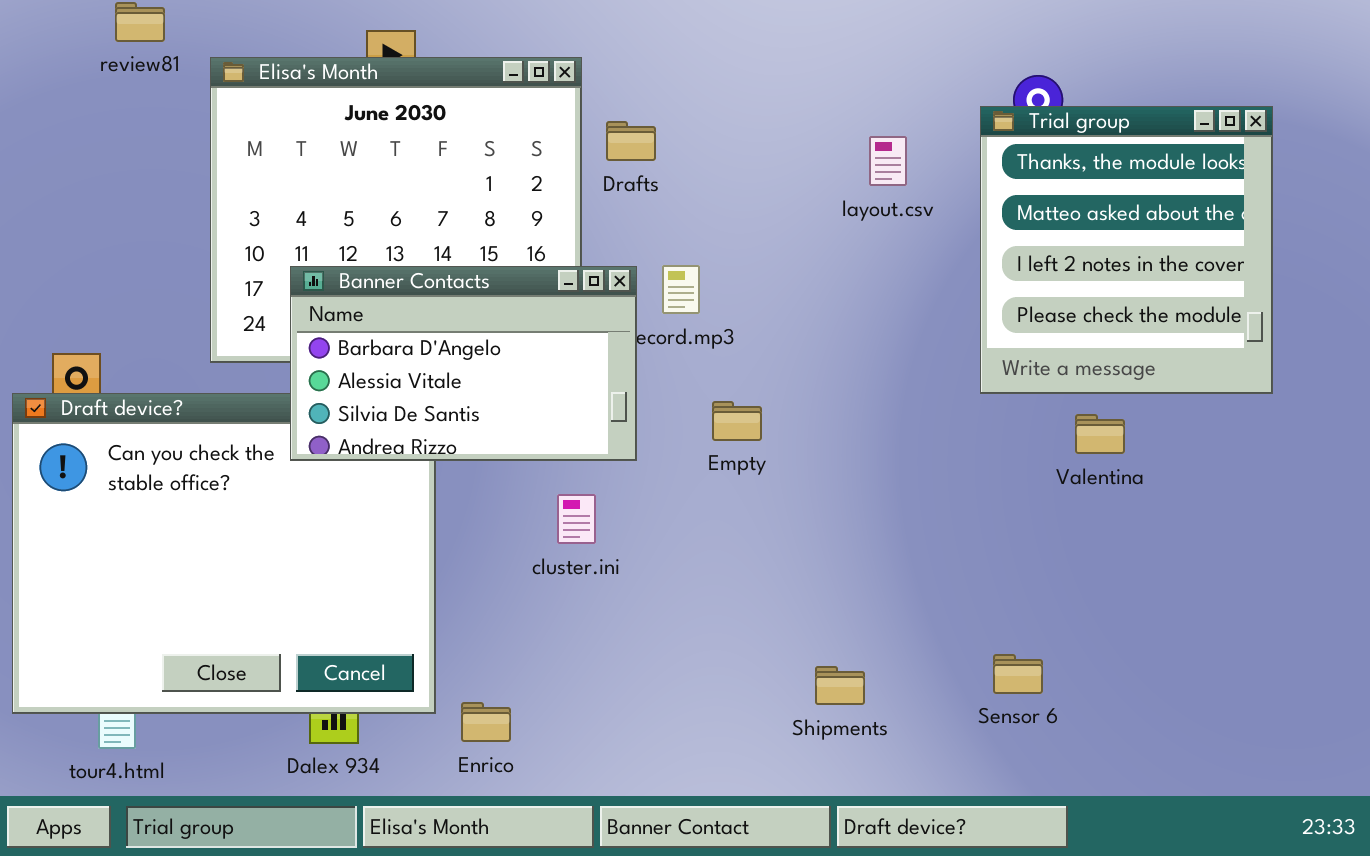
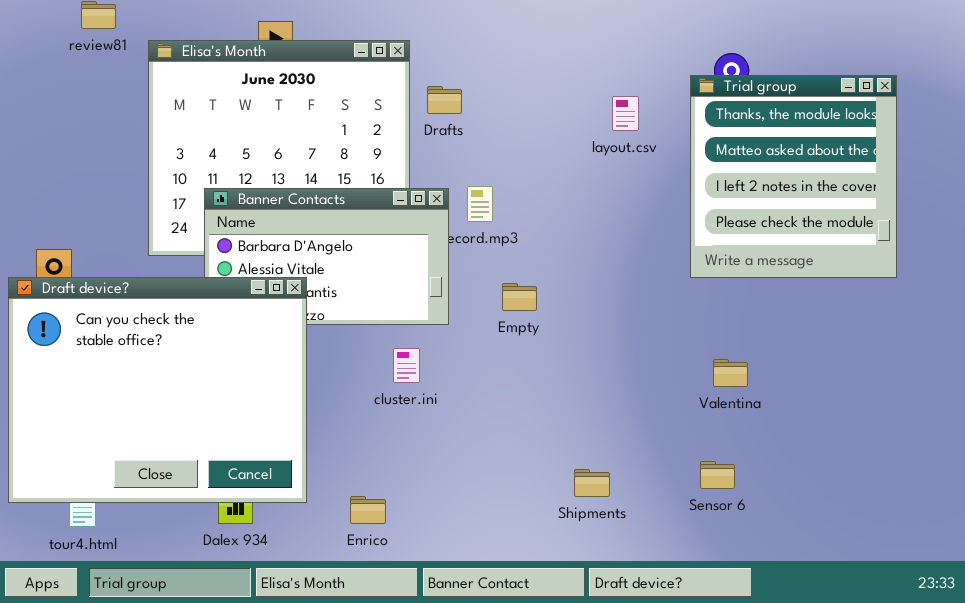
Draft device?: [12,393,436,714] -> [8,277,307,503], raised
Valentina: [1075,414,1125,454] -> [713,359,748,387], moved
Enrico: [461,702,511,742] -> [350,496,386,524], moved

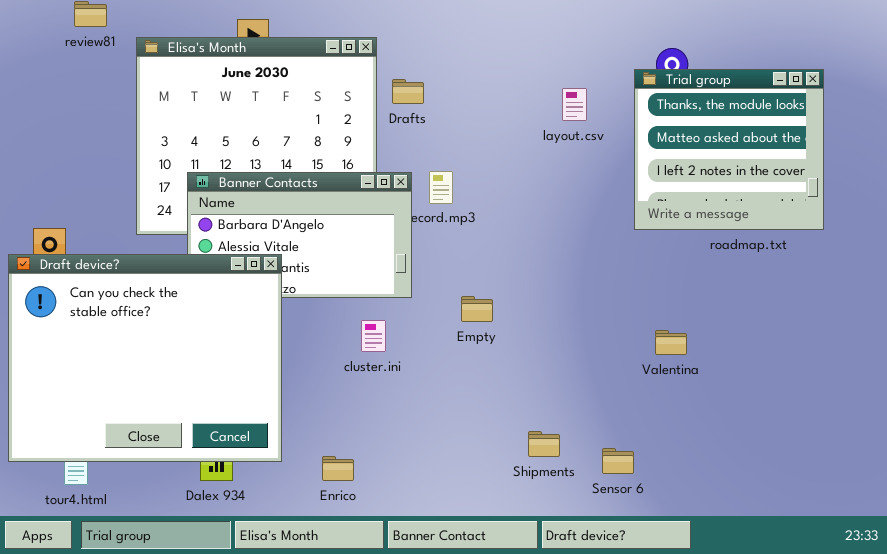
Trial group: [690,75,897,278] -> [634,69,824,230], resized
Empty: [502,283,537,311] -> [461,296,493,322], moved
Sensor 6: [700,461,735,489] -> [602,448,634,474], moved

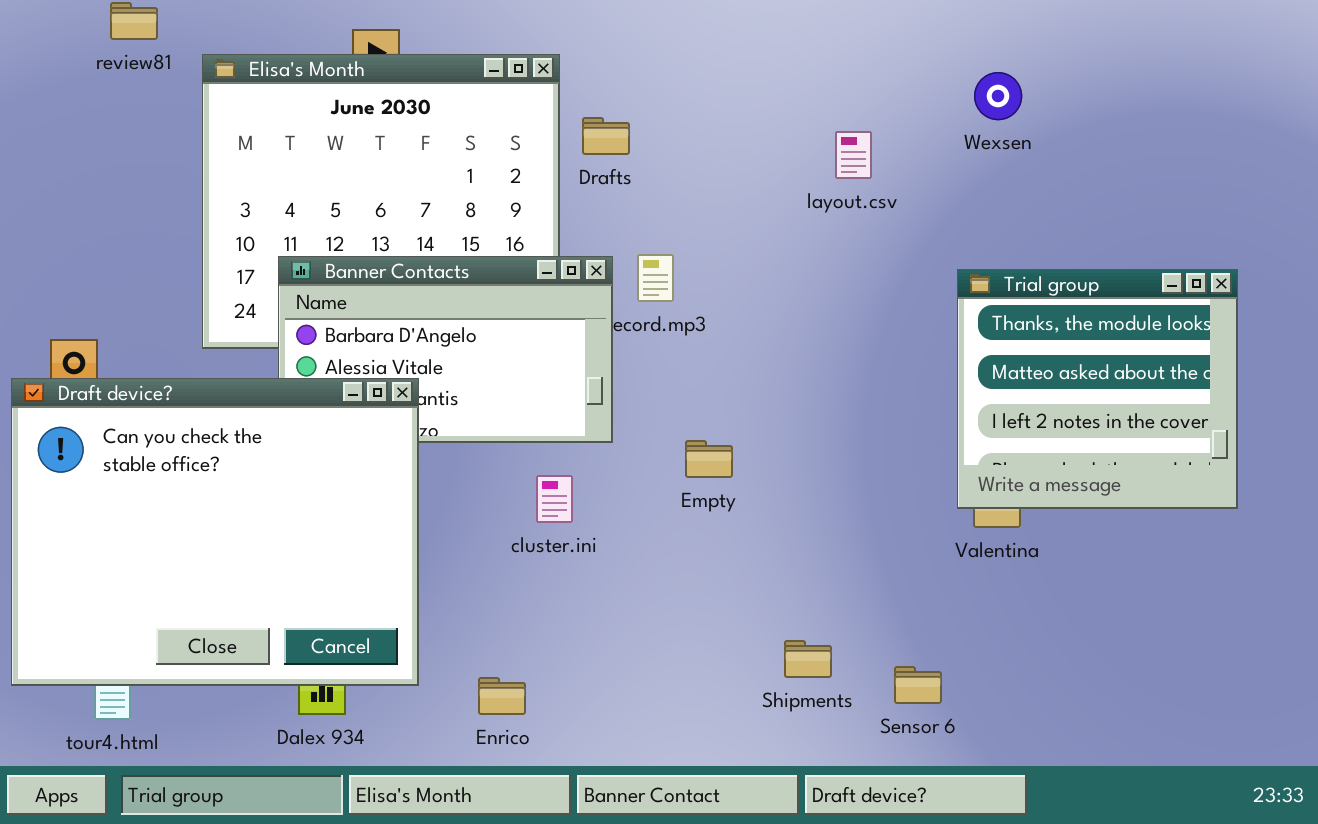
Trial group: [634,69,824,230] -> [957,269,1238,509], moved

